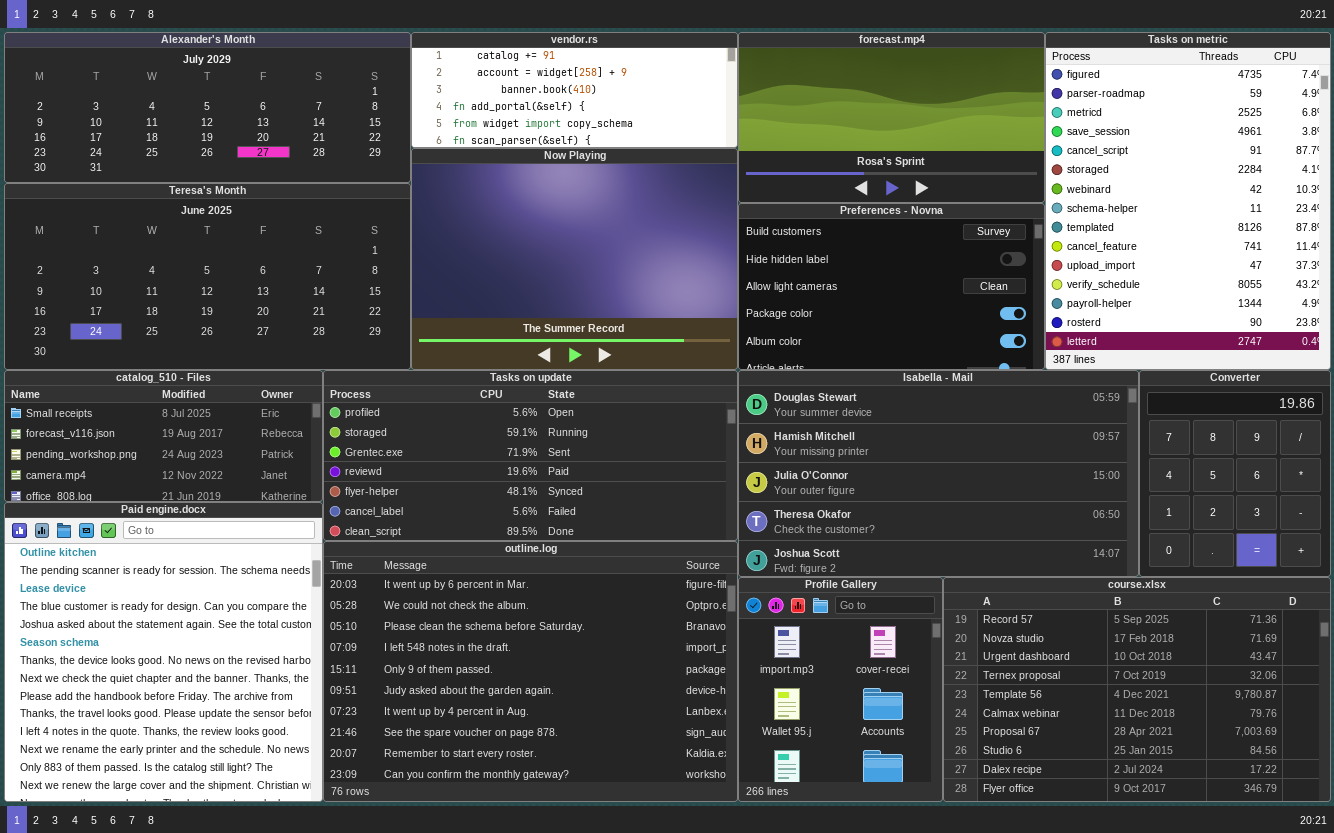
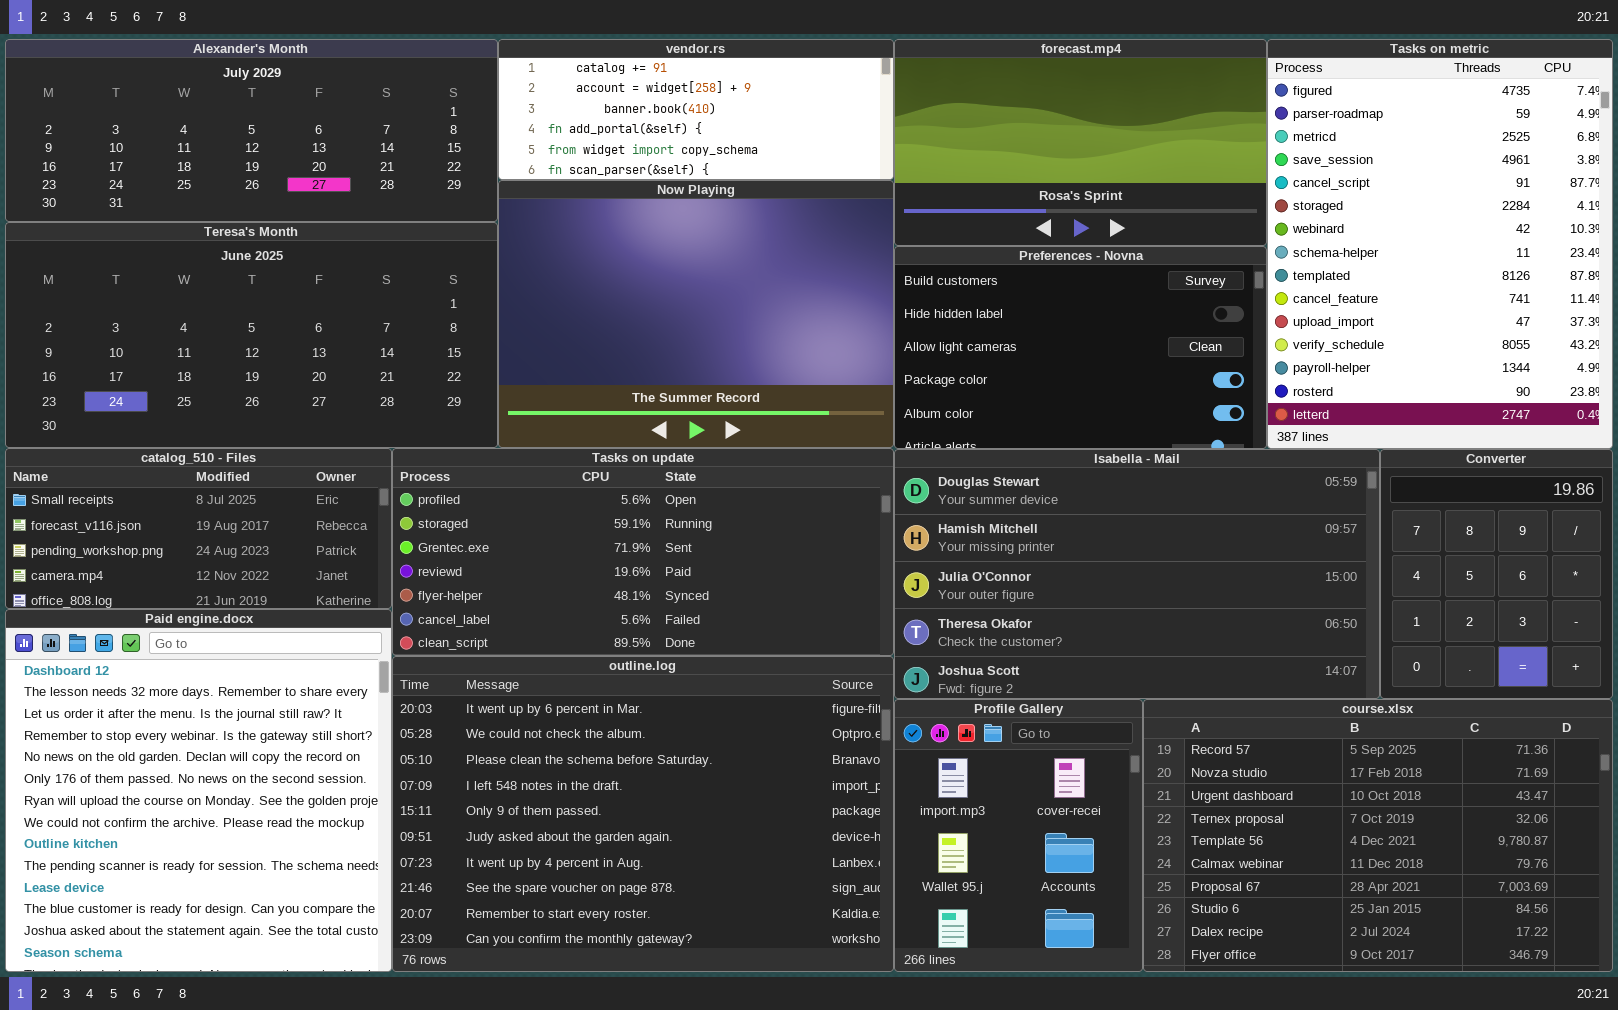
Paid engine.docx: [4,502,323,802] -> [5,609,392,972], scrolled up 8 rows

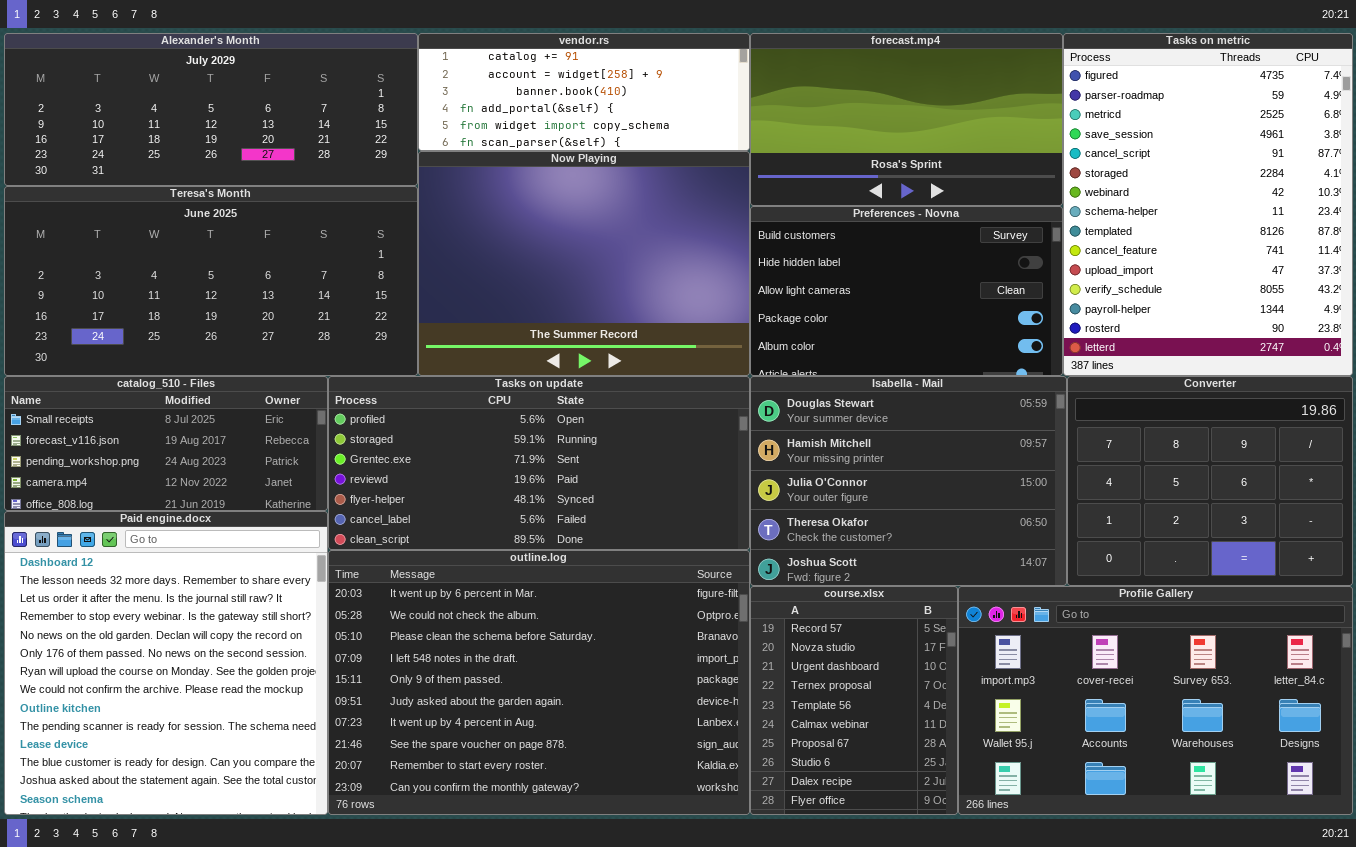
Isabella - Mail: [894,449,1380,699] -> [750,376,1067,586], resized
Converter: [1380,449,1613,699] -> [1067,376,1353,586], resized
Profile Gallery: [894,699,1143,972] -> [958,586,1353,815], moved, resized
course.xlsx: [1143,699,1613,972] -> [750,586,958,815], moved, resized

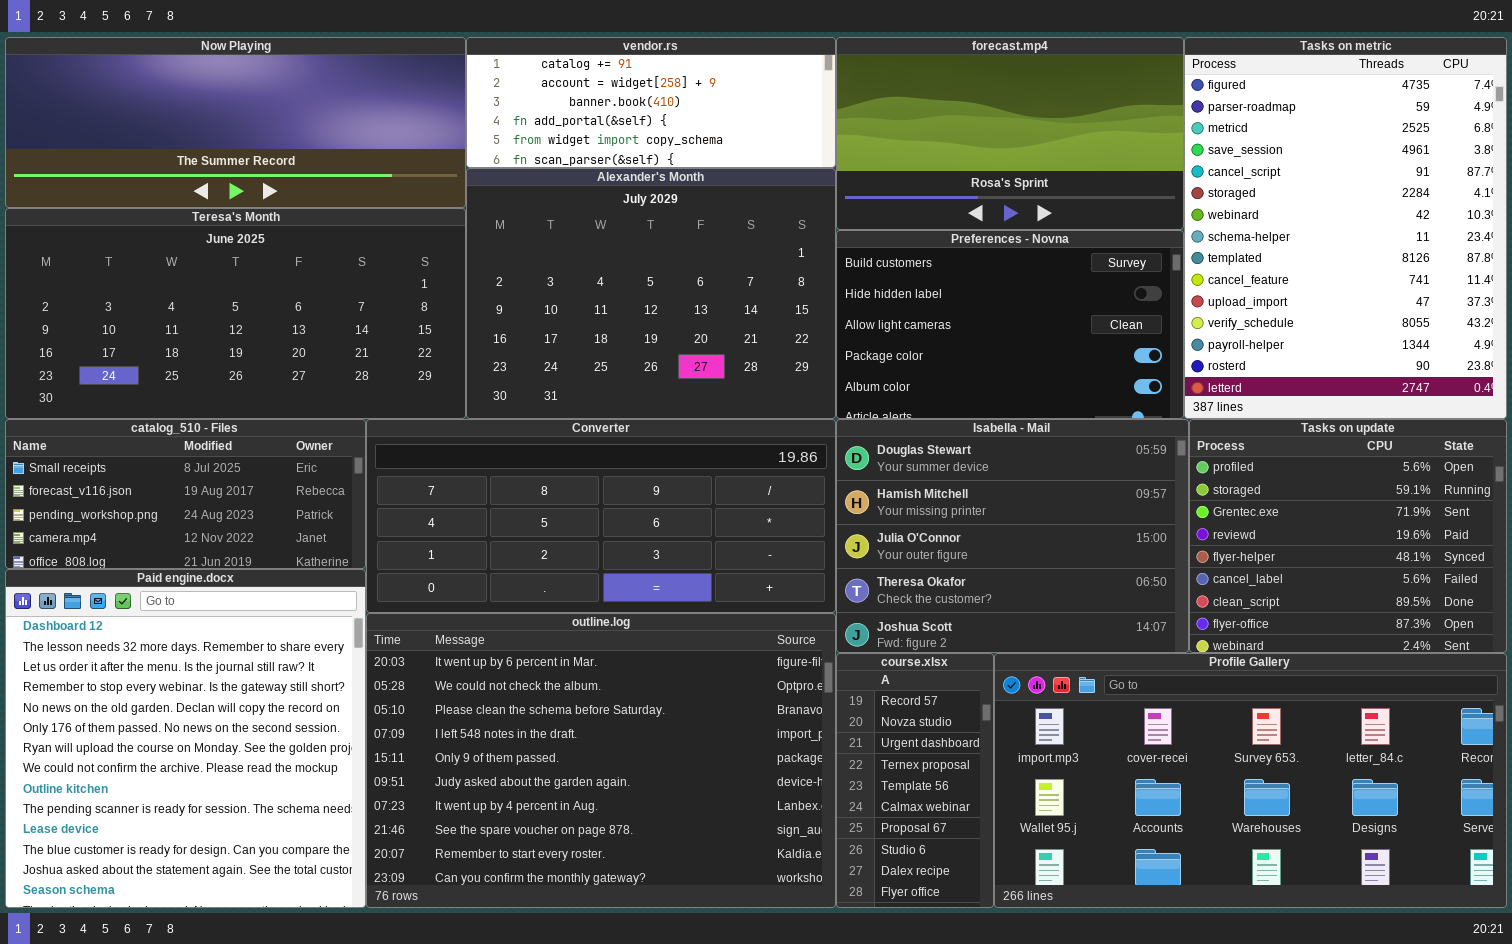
Alexander's Month: [4,33,418,186] -> [466,168,836,419], moved, resized
Now Playing: [418,151,750,376] -> [5,37,466,208], moved, resized
Tasks on update: [328,376,750,550] -> [1189,419,1507,653], moved, resized
Converter: [1067,376,1353,586] -> [366,419,836,613], moved, resized
course.xlsx: [750,586,958,815] -> [836,653,994,908], resized
Profile Gallery: [958,586,1353,815] -> [994,653,1507,908], resized

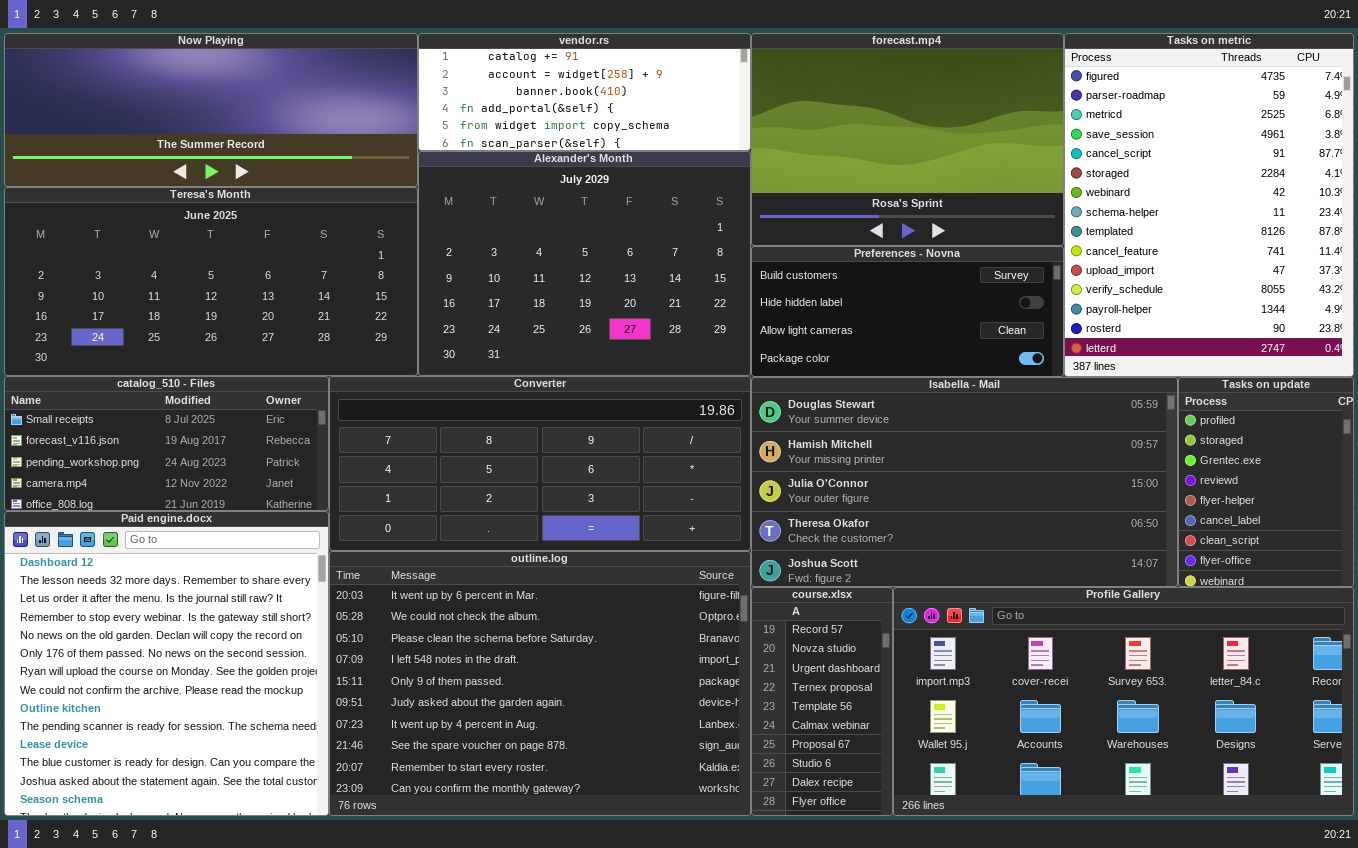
forecast.mp4: [836,37,1184,230] -> [751,33,1064,246], resized
Preferences - Novna: [836,230,1184,419] -> [751,246,1064,377], resized
Isabella - Mail: [836,419,1189,653] -> [751,377,1178,587], resized
Tasks on update: [1189,419,1507,653] -> [1178,377,1354,587], resized

